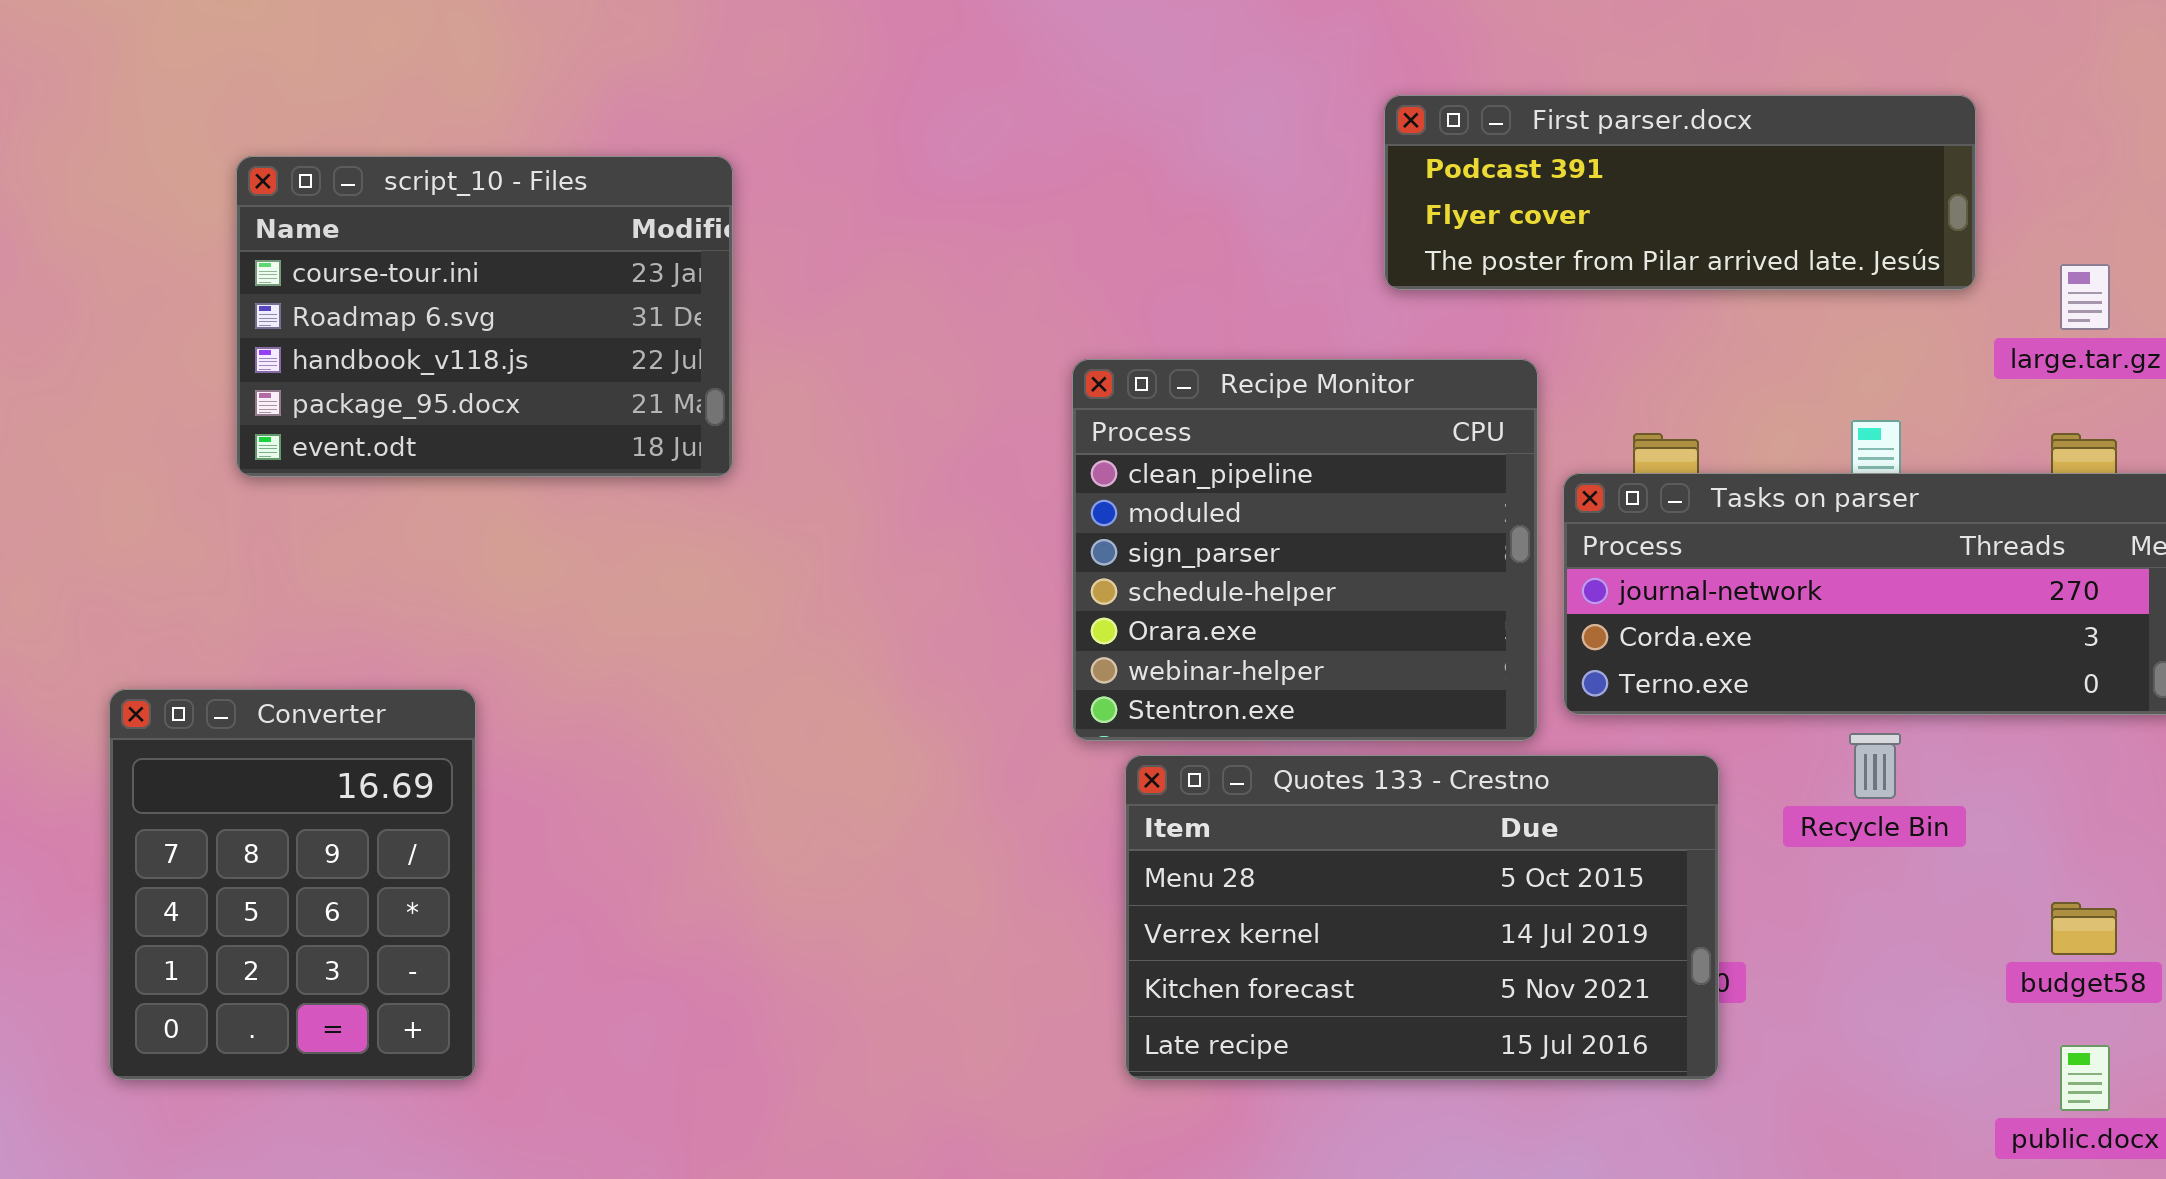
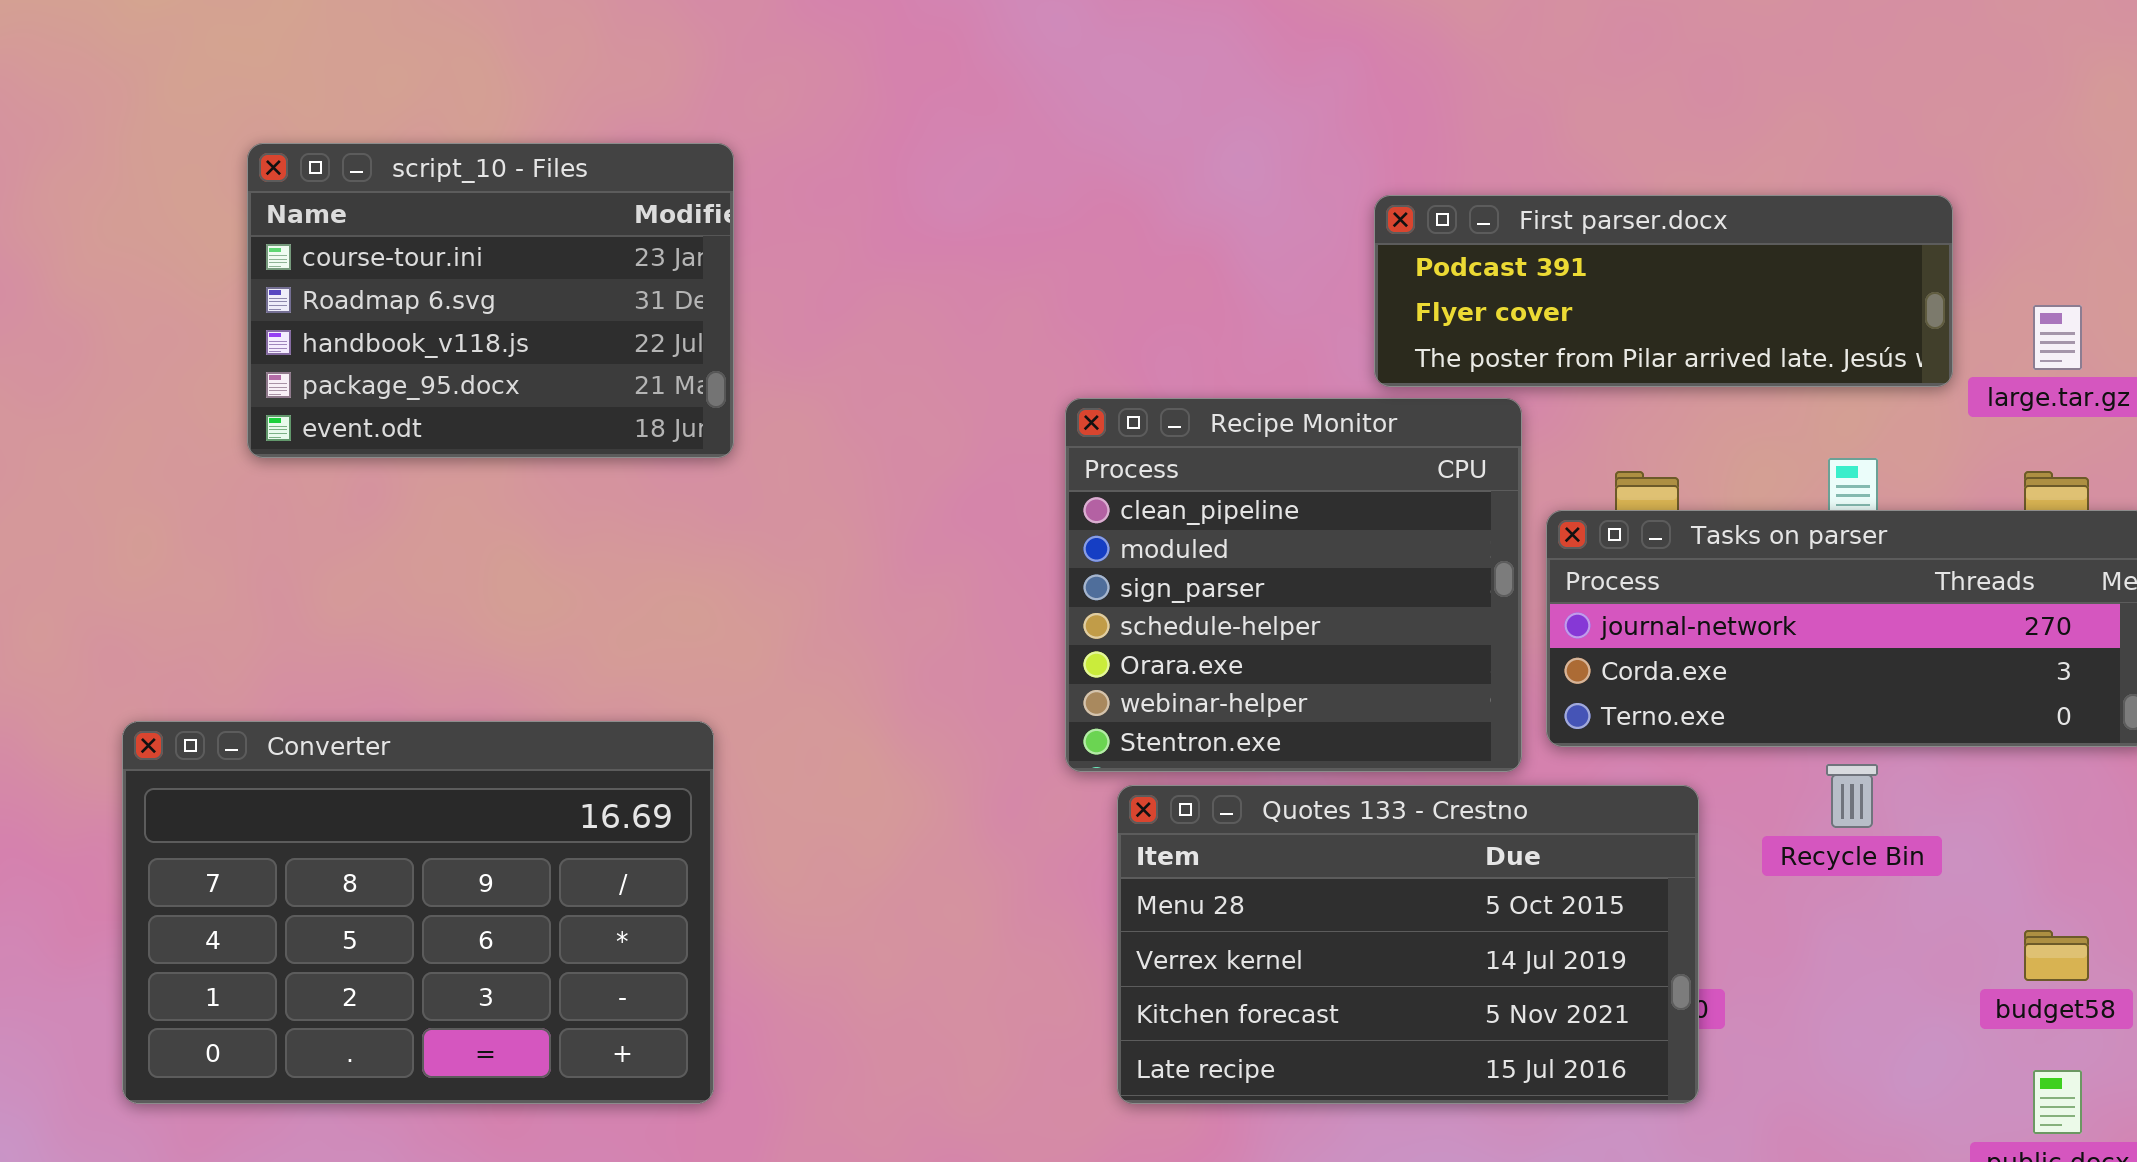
First parser.docx: [1384,95,1976,290] -> [1374,195,1953,387], moved
script_10 - Files: [236,156,733,477] -> [247,143,734,458], moved
Converter: [109,689,476,1080] -> [122,721,714,1104], resized

